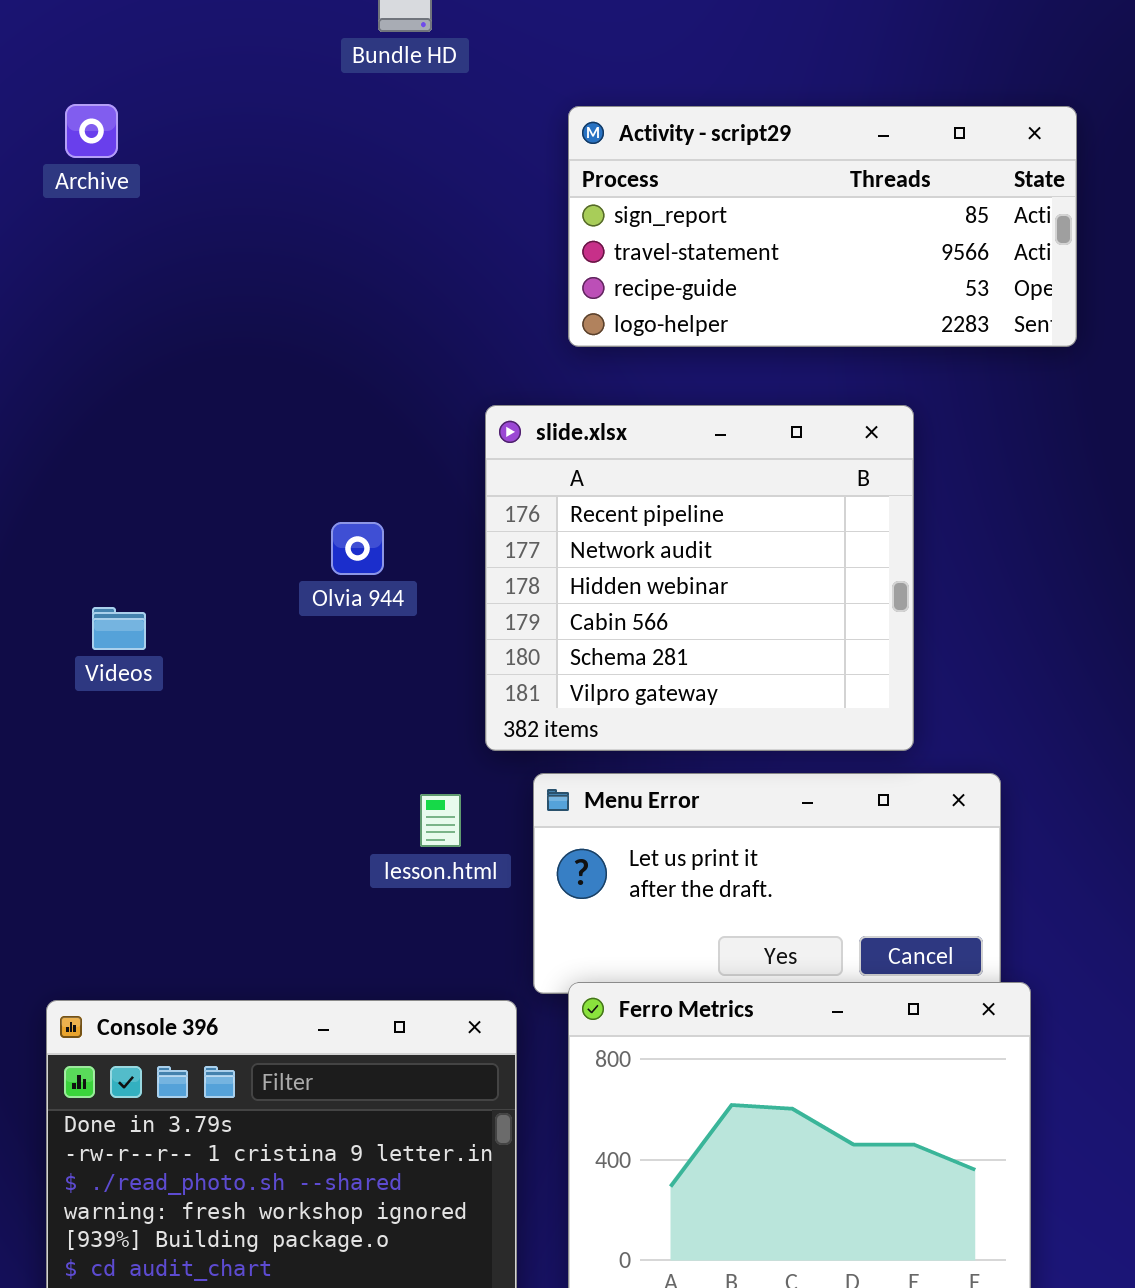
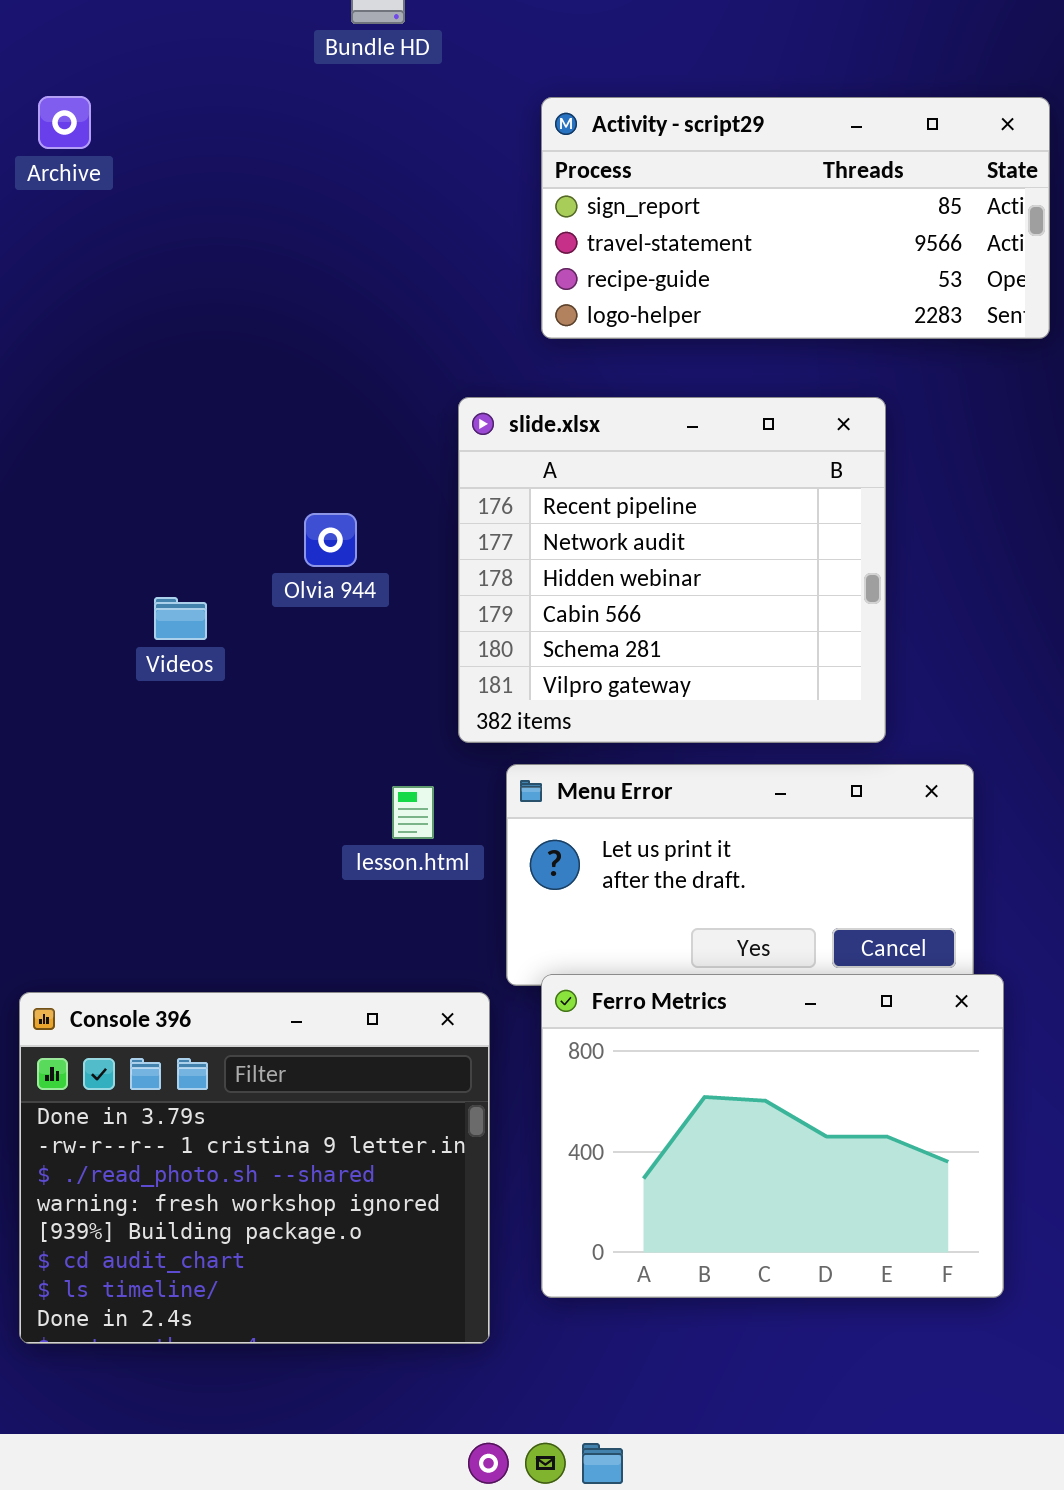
Videos: [92,607,146,650] -> [154,597,207,640], moved

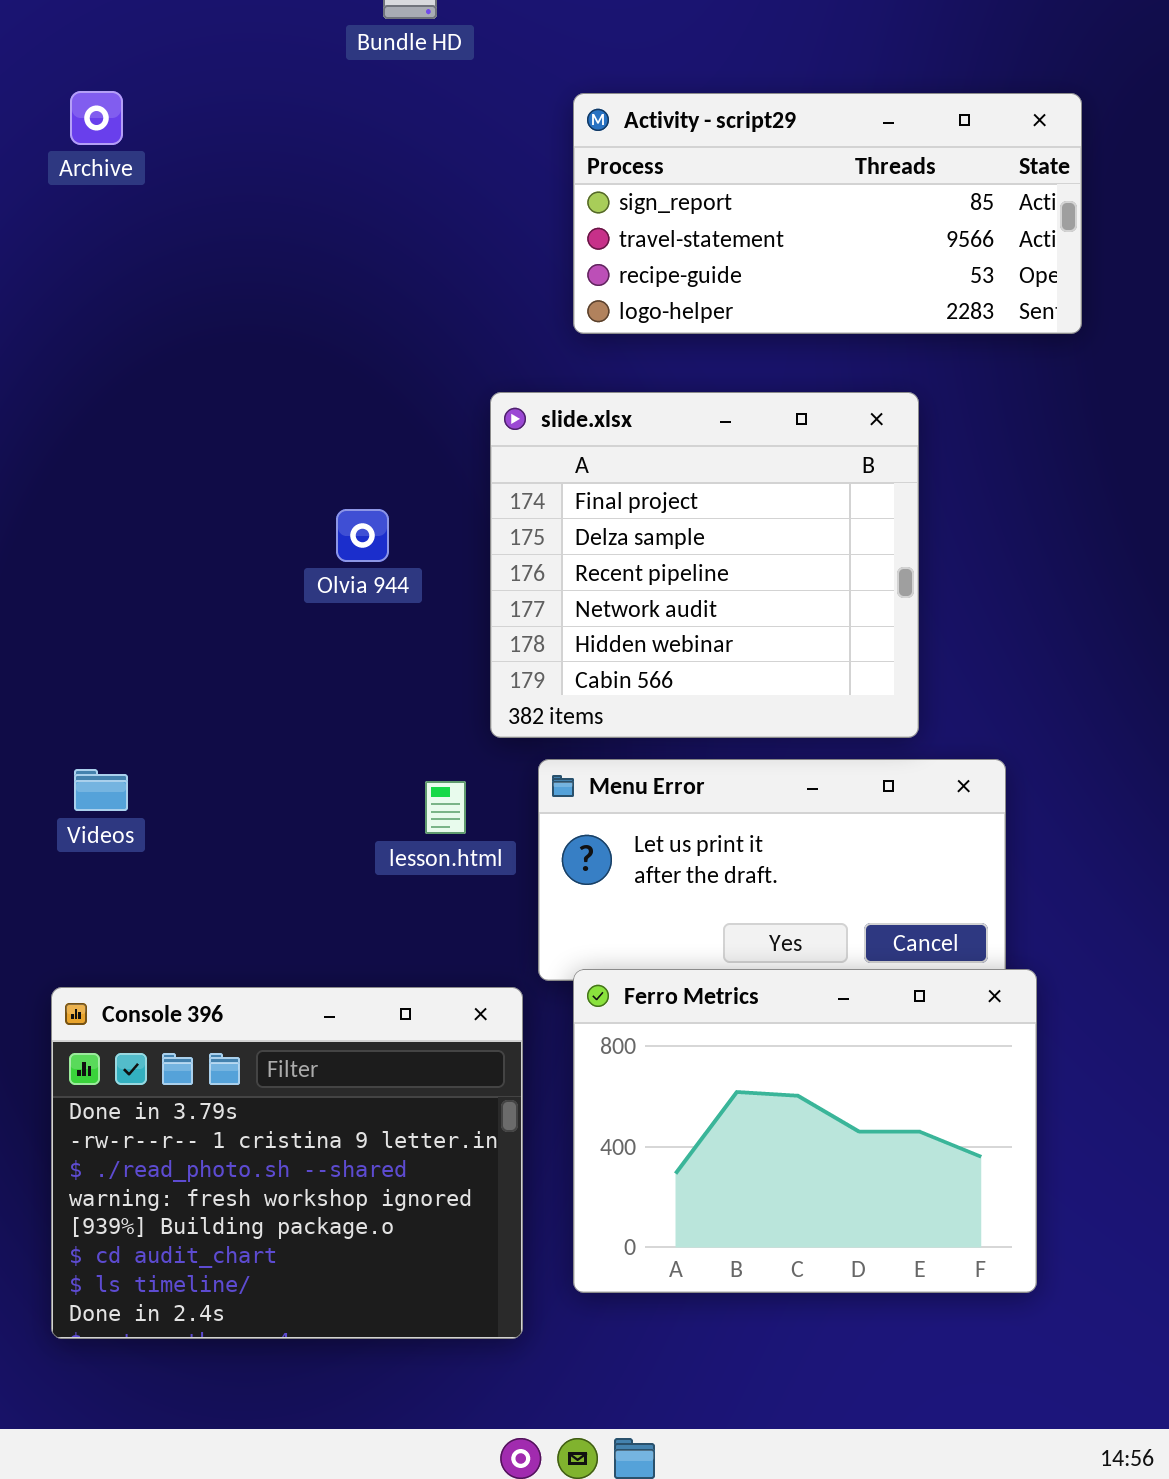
slide.xlsx: [458,397,886,743] -> [490,392,919,738], scrolled up 2 rows
Videos: [154,597,207,640] -> [74,769,128,811], moved

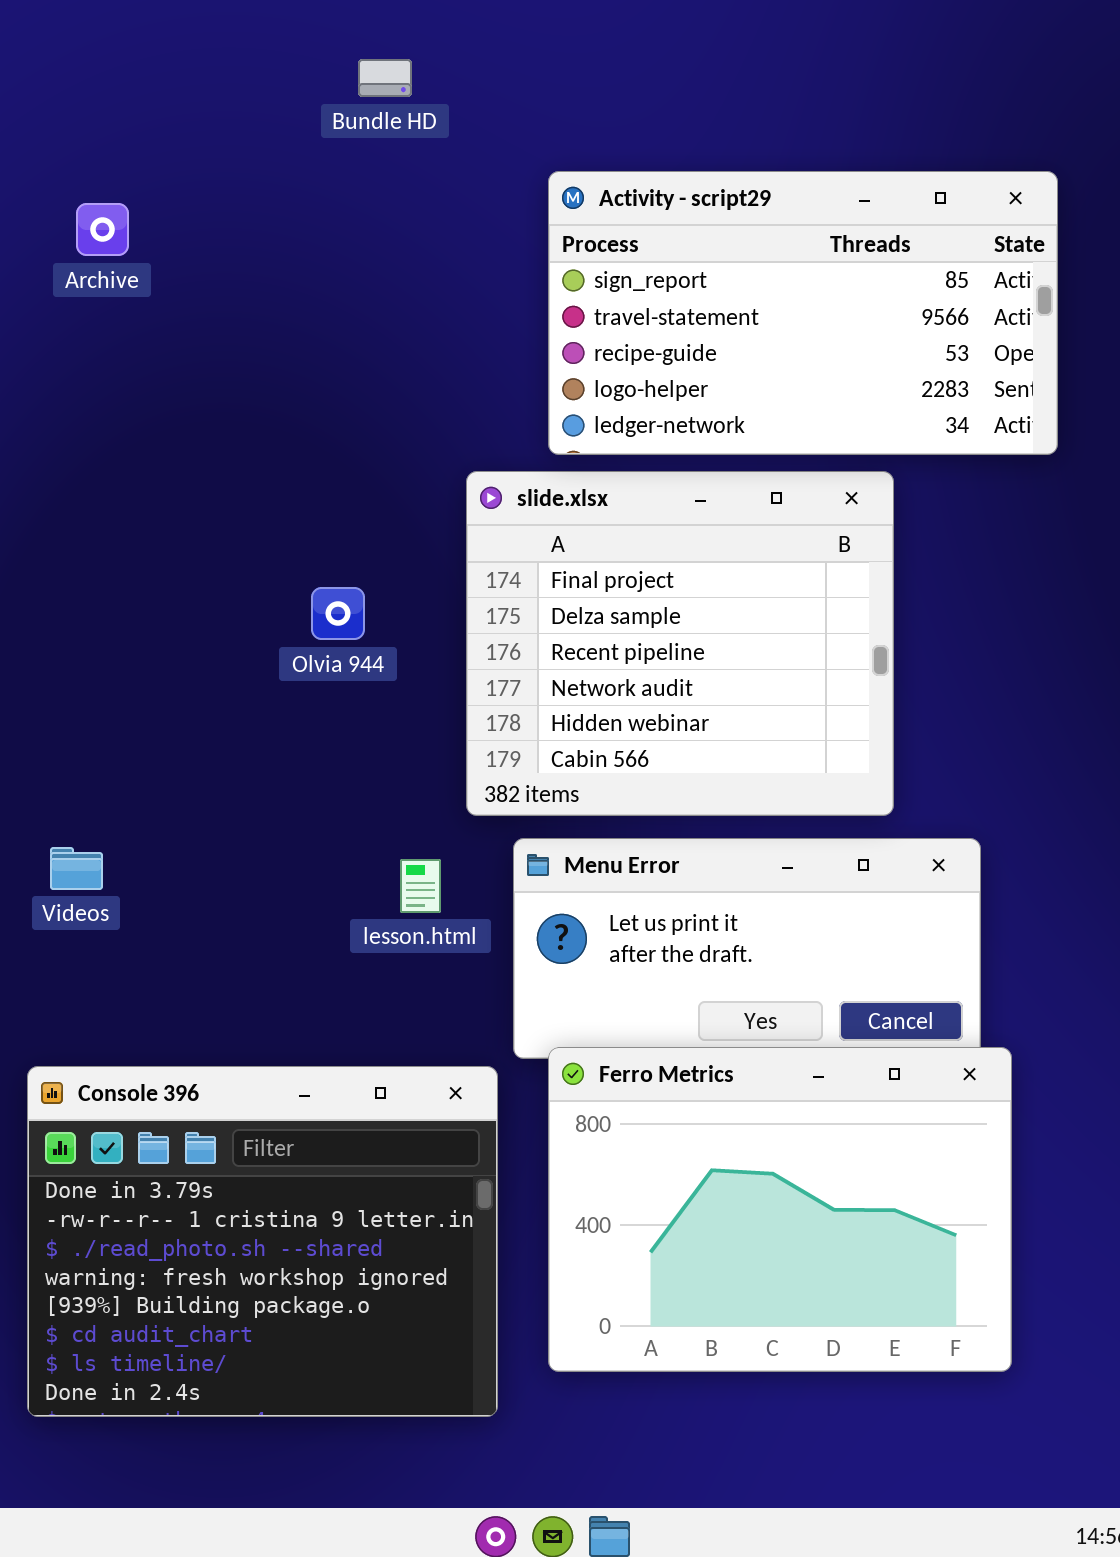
Archive: [70,91,123,145] -> [76,203,129,256], moved
Activity - script29: [573,93,1082,334] -> [548,171,1058,455], resized

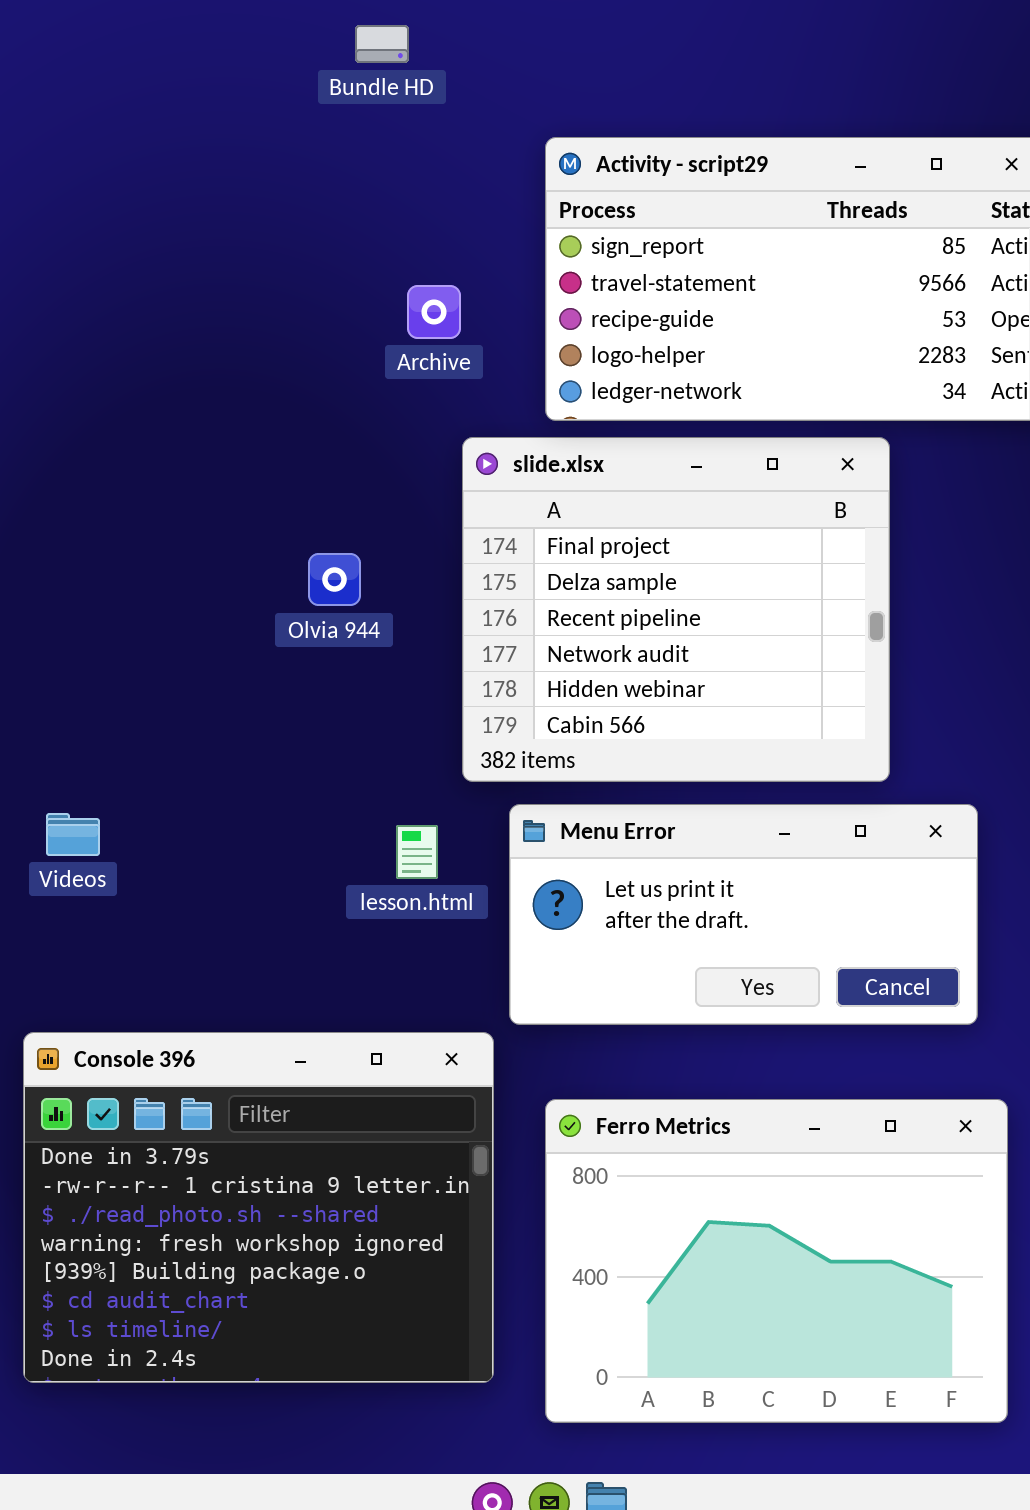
Archive: [76,203,129,256] -> [407,285,461,339], moved
Ferro Metrics: [548,1047,1012,1372] -> [545,1099,1008,1423], moved

